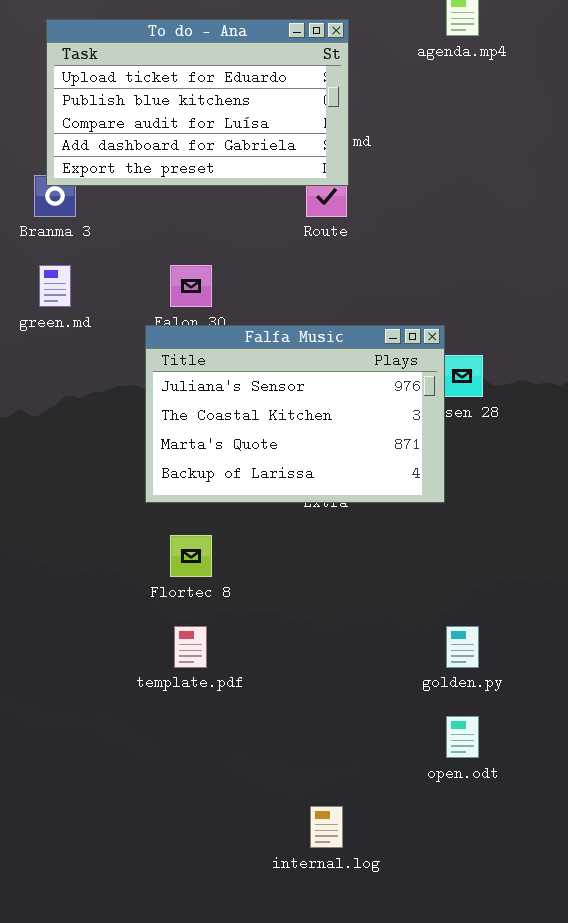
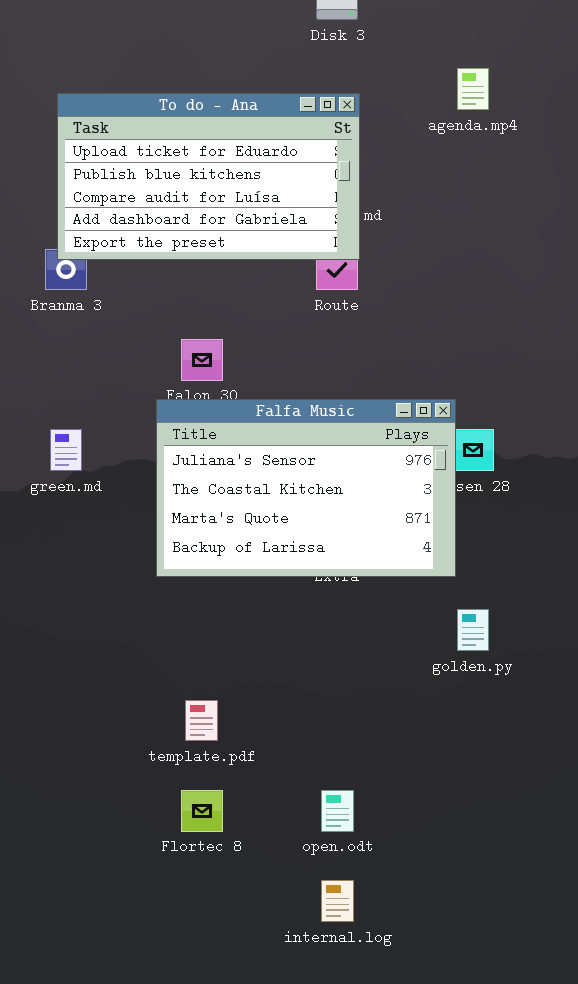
green.md: [39,265,71,307] -> [50,429,82,471], moved
Flortec 8: [170,535,212,577] -> [181,790,223,832], moved
golden.py: [446,626,479,668] -> [457,609,489,651], moved
open.odt: [446,716,479,758] -> [321,790,354,832], moved

